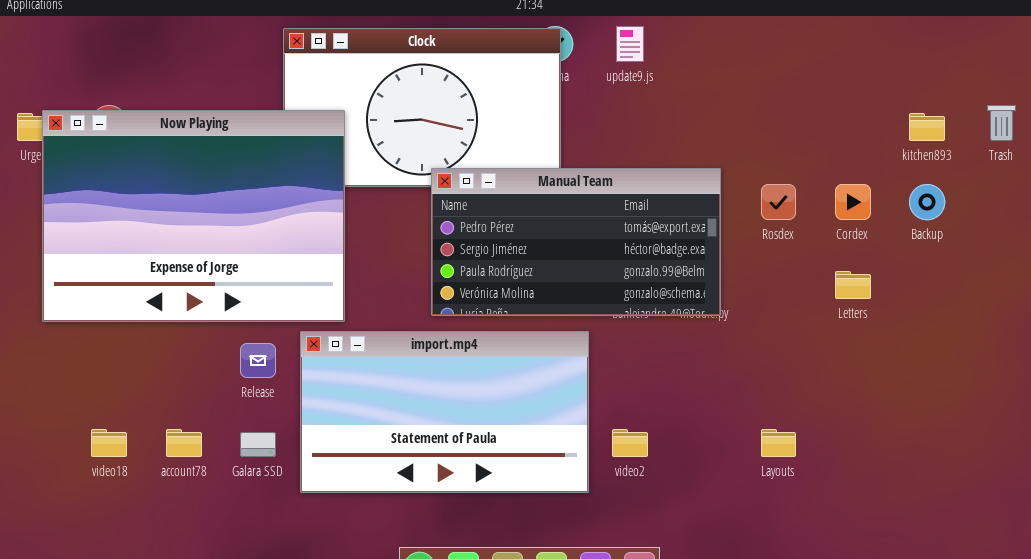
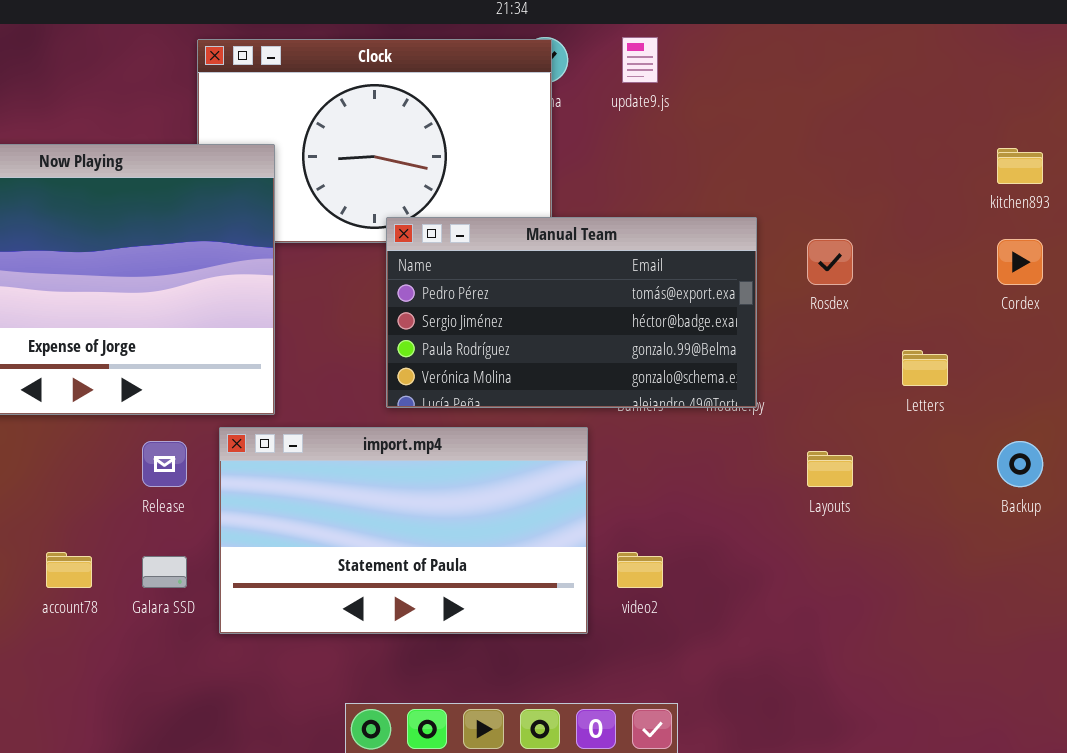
Cordex: [835,184,871,220] -> [997,239,1043,285], moved
Backup: [909,184,945,220] -> [997,441,1043,487], moved
Layouts: [761,429,796,457] -> [807,451,853,487], moved

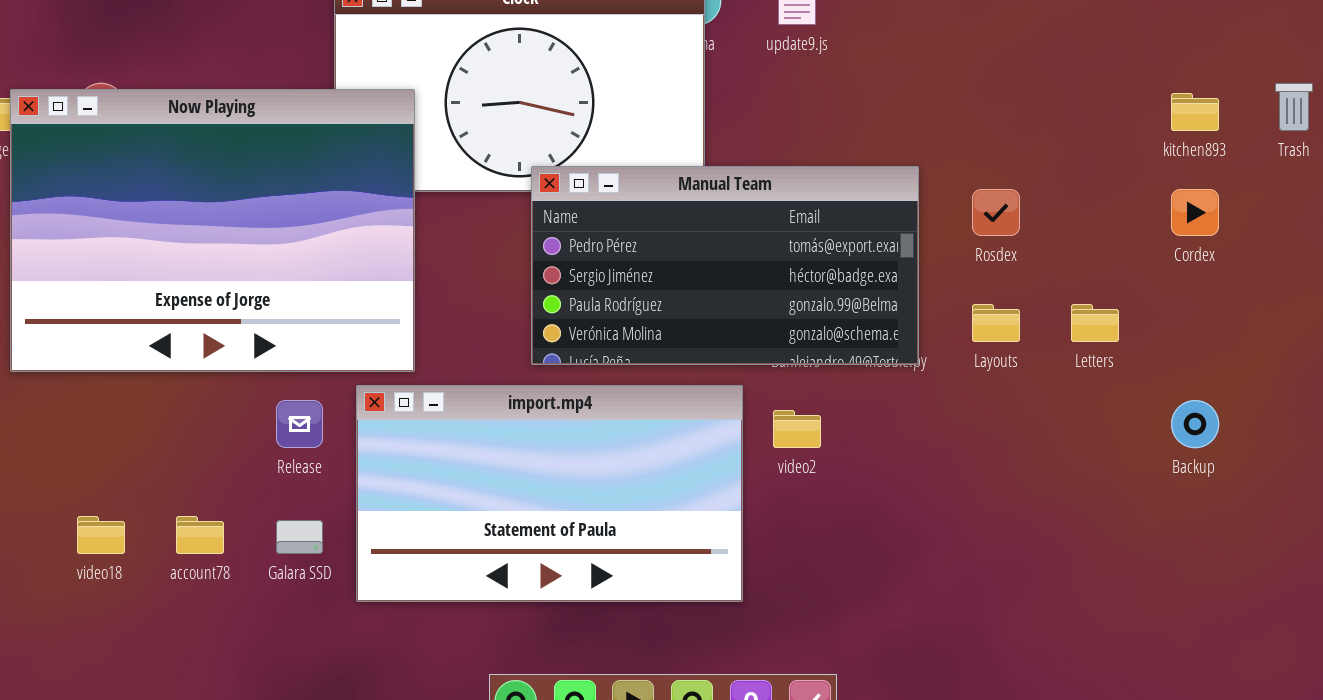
Layouts: [807,451,853,487] -> [972,304,1020,342], moved
video2: [617,552,663,588] -> [773,410,821,448], moved

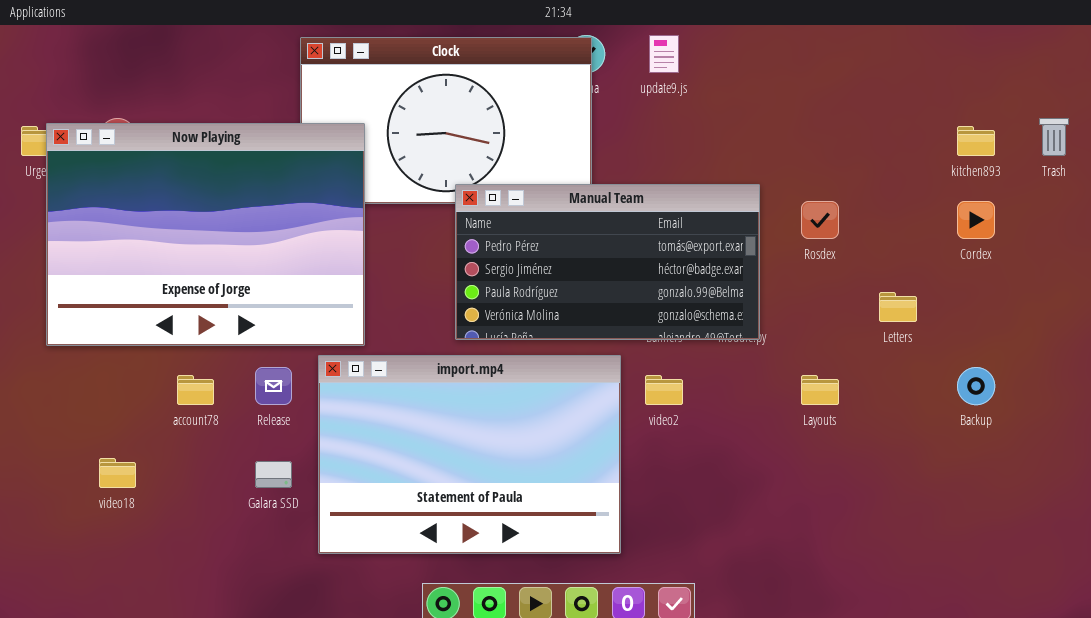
Layouts: [972,304,1020,342] -> [801,375,839,405], moved
import.mp4: [356,385,743,602] -> [318,355,621,554], resized
account78: [176,516,224,554] -> [177,375,214,405], moved

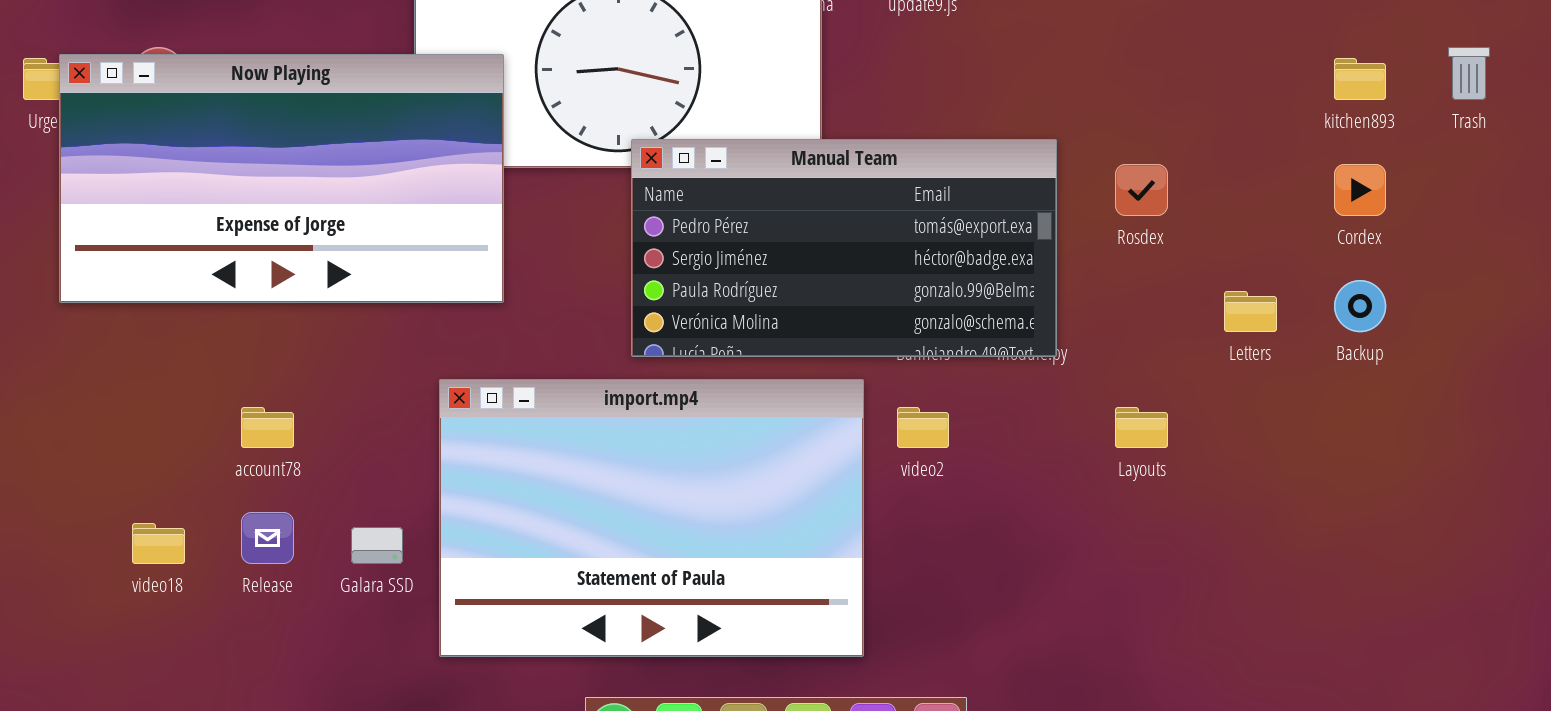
Now Playing: [46,123,365,346] -> [59,54,504,303], resized
Release: [255,367,292,405] -> [241,512,294,564], moved
Backup: [957,367,995,405] -> [1334,280,1386,332], moved

